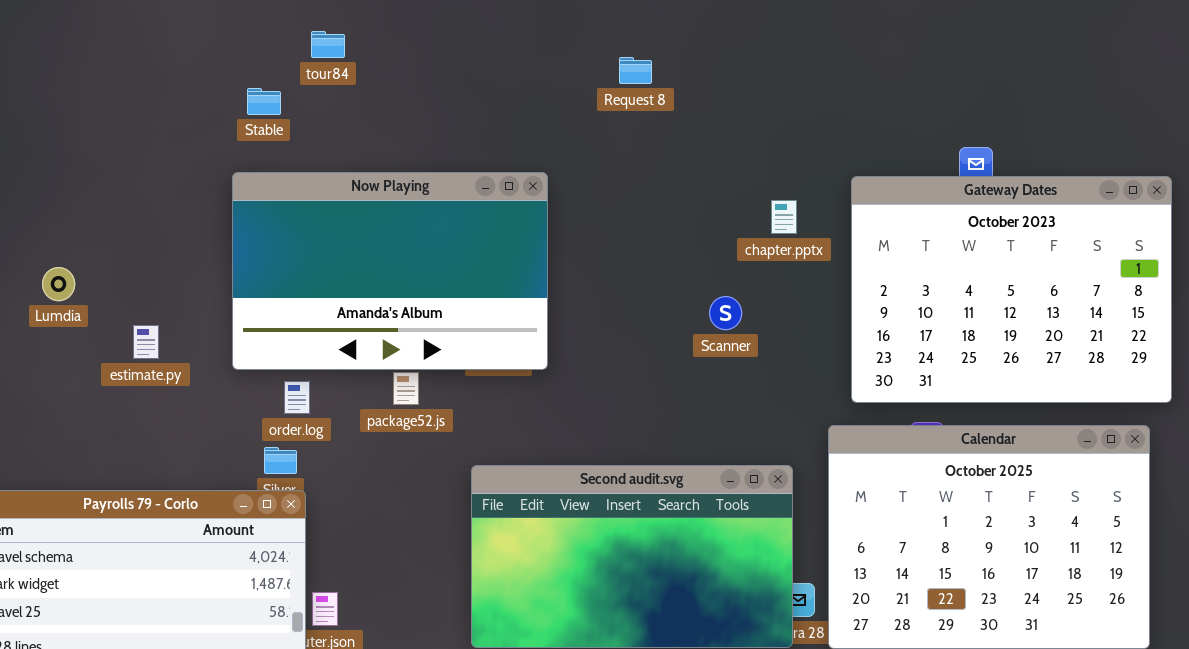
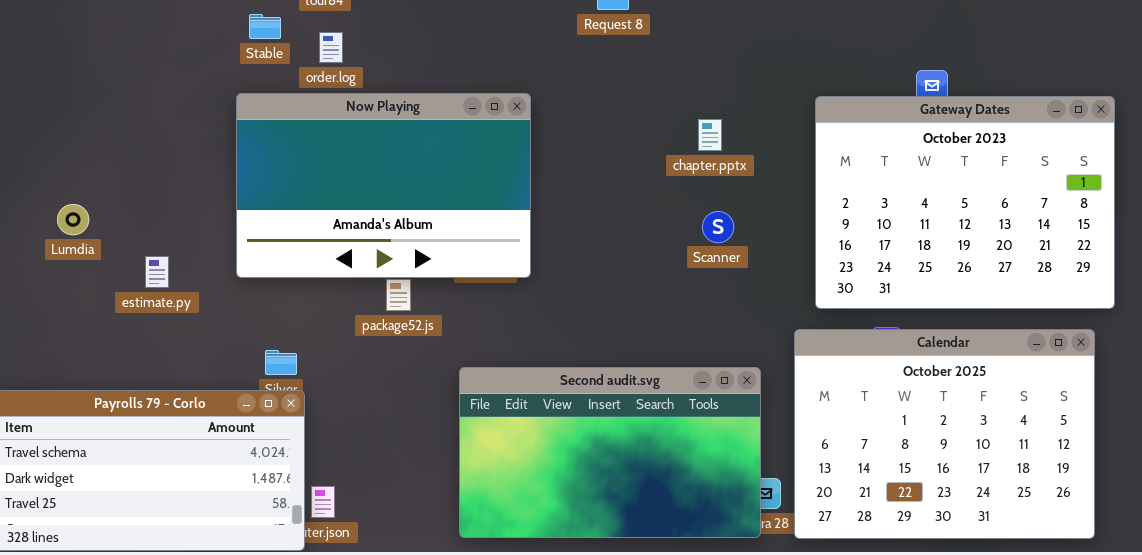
chapter.pptx: [771,200,797,234] -> [698,119,722,151], moved
Lumdia: [42,267,75,301] -> [57,204,89,235], moved
Scanner: [709,296,742,330] -> [702,211,734,243], moved
estimate.py: [133,325,159,359] -> [145,256,169,288], moved
order.log: [284,381,310,414] -> [319,32,343,63], moved

